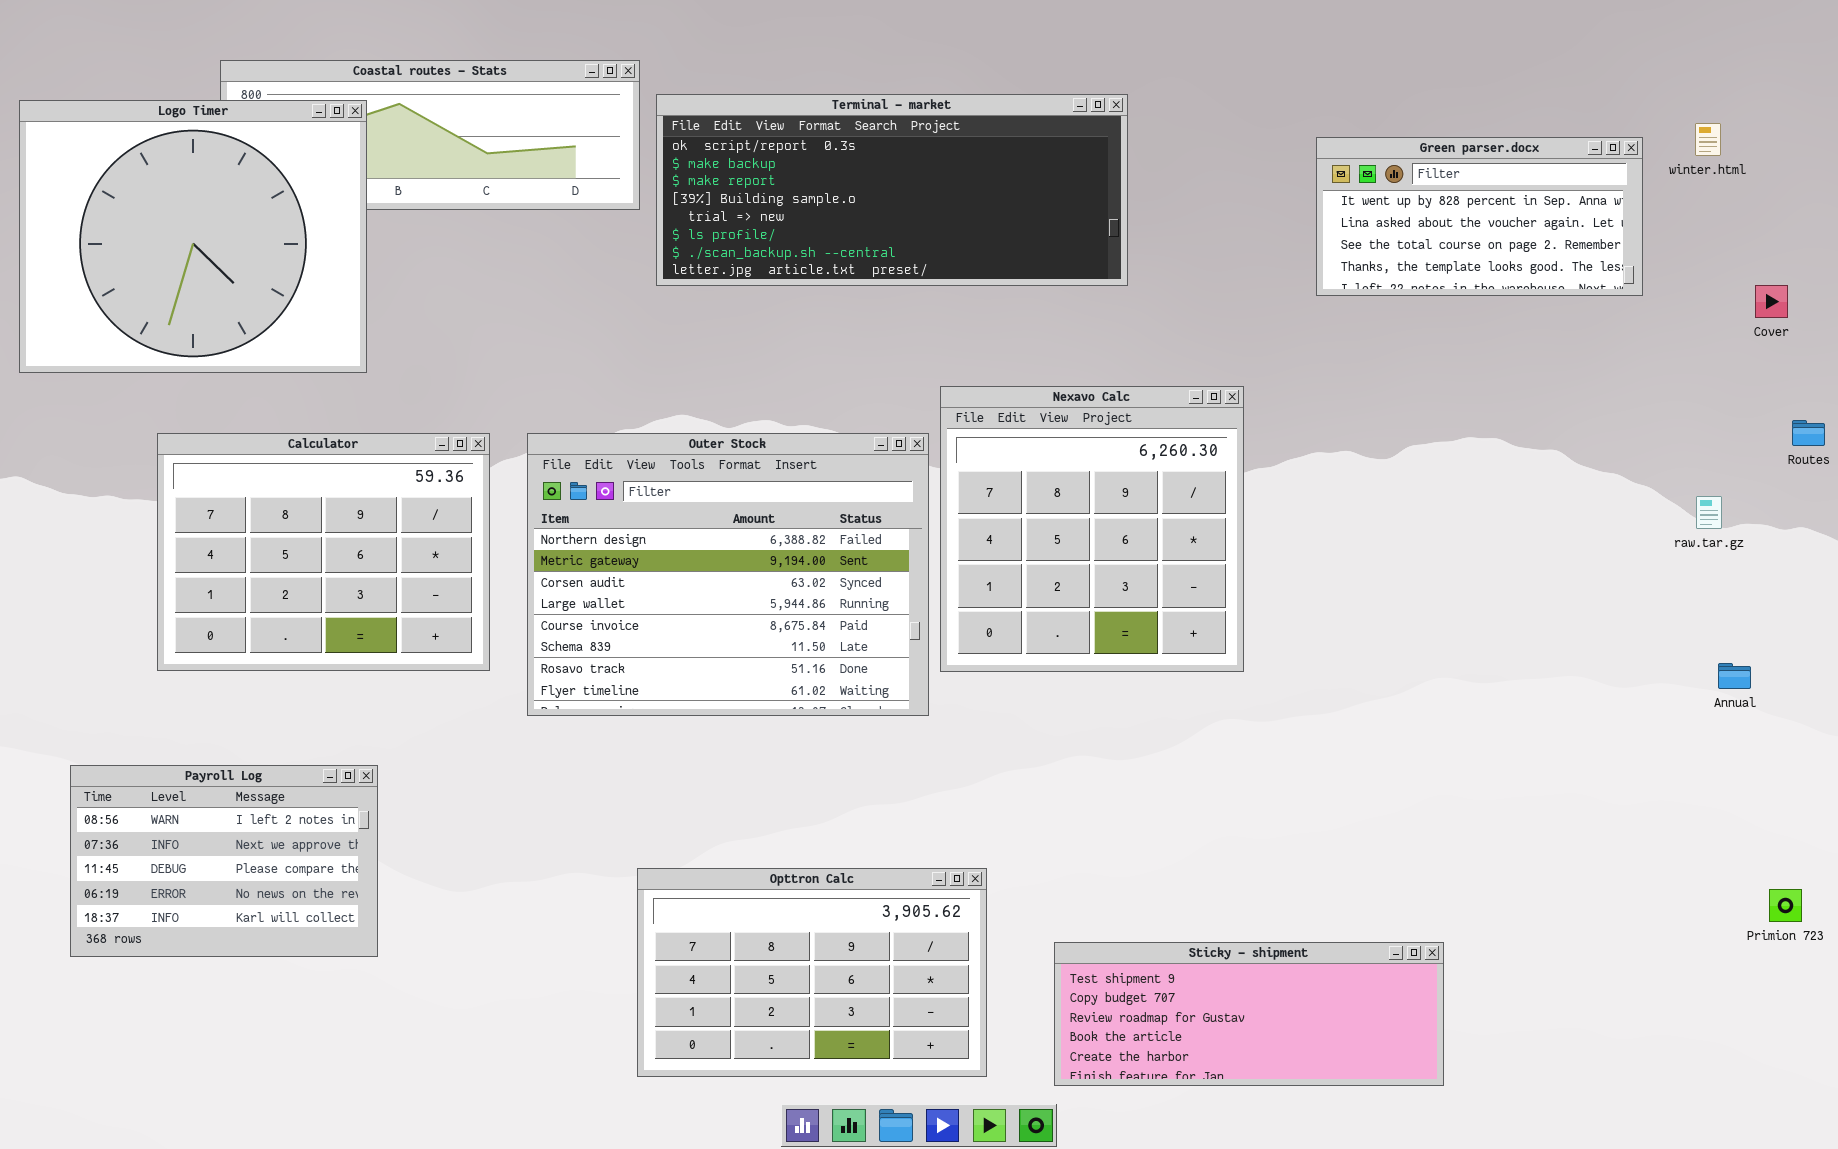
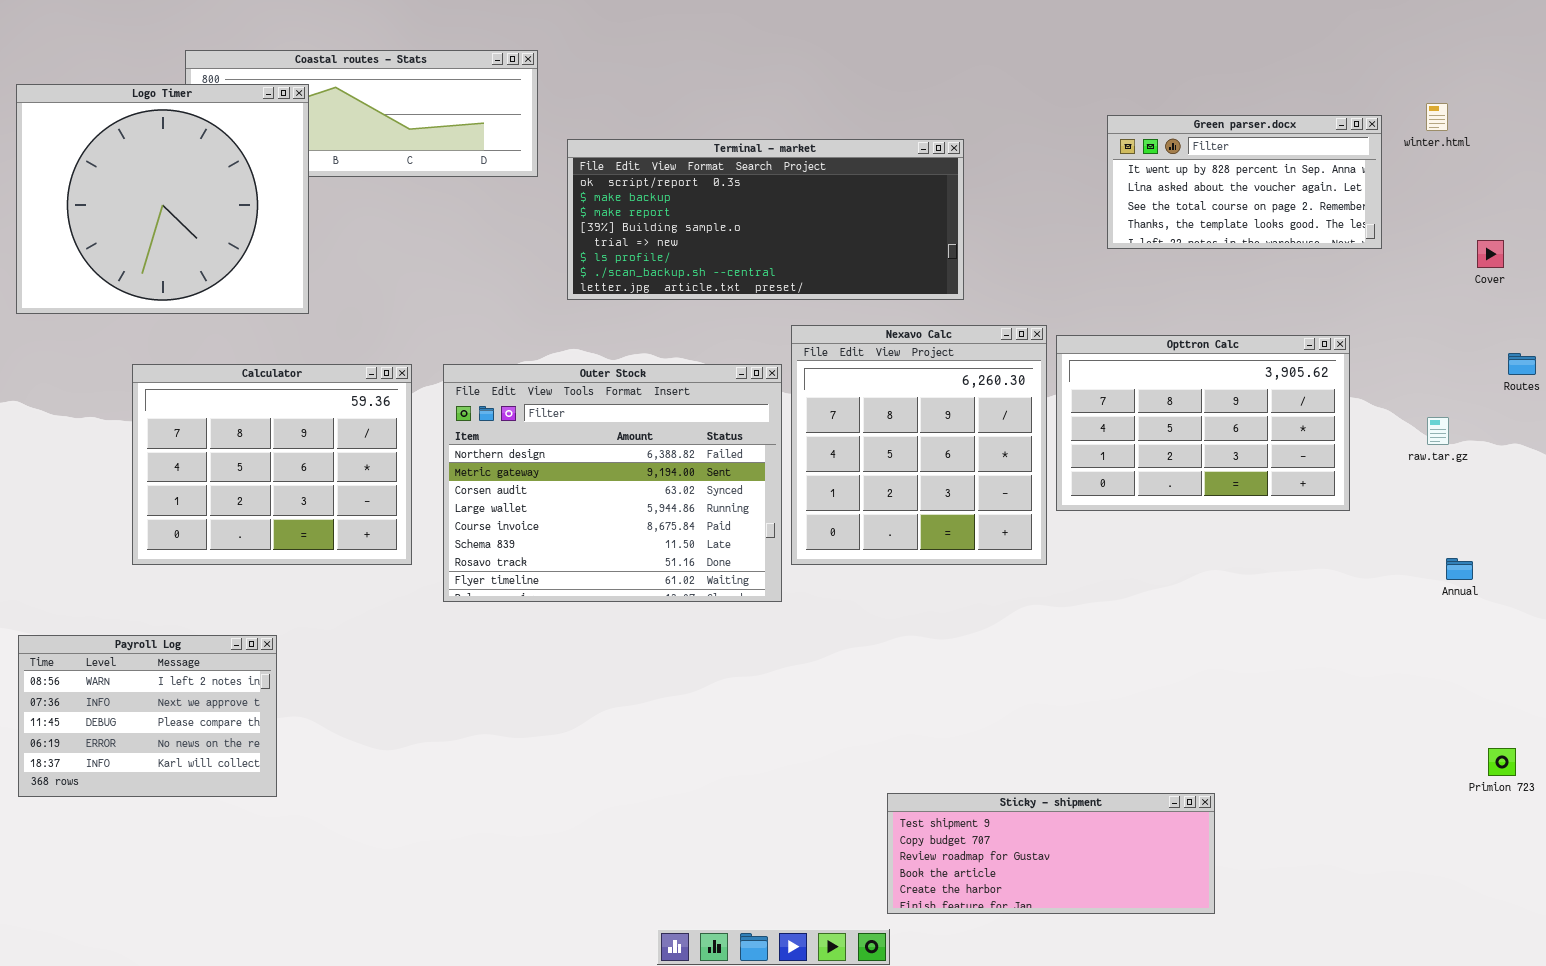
Terminal - market: [656,94,1128,286] -> [567,139,964,300], moved
Payroll Log: [70,765,378,957] -> [18,635,277,797], moved
Opttron Calc: [637,868,987,1077] -> [1056,335,1350,511], moved

